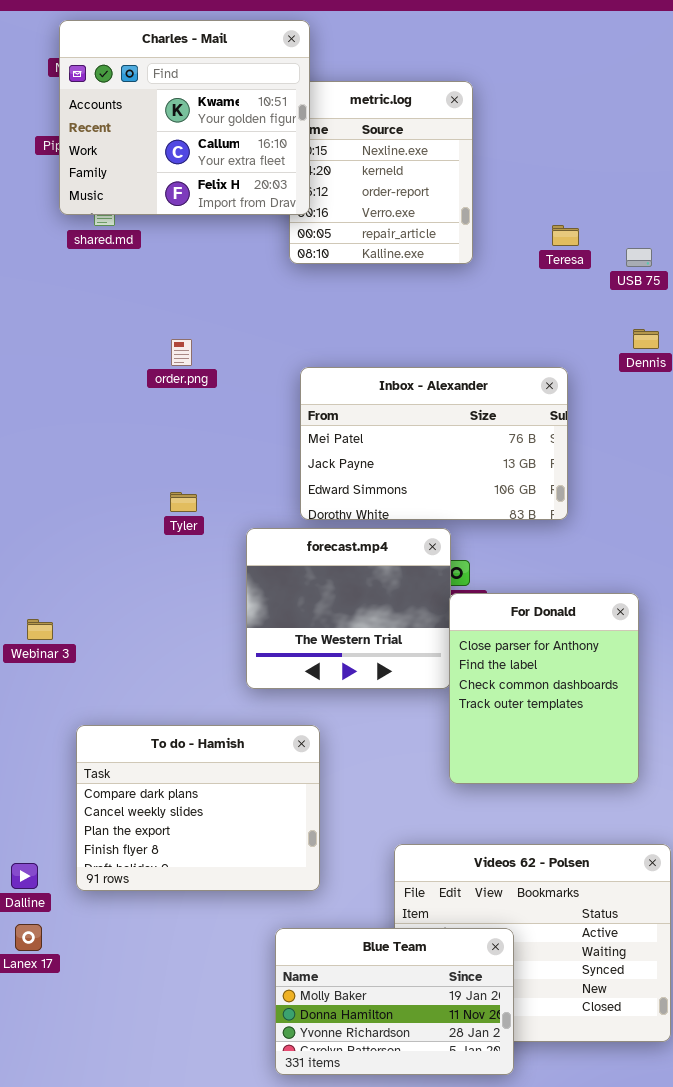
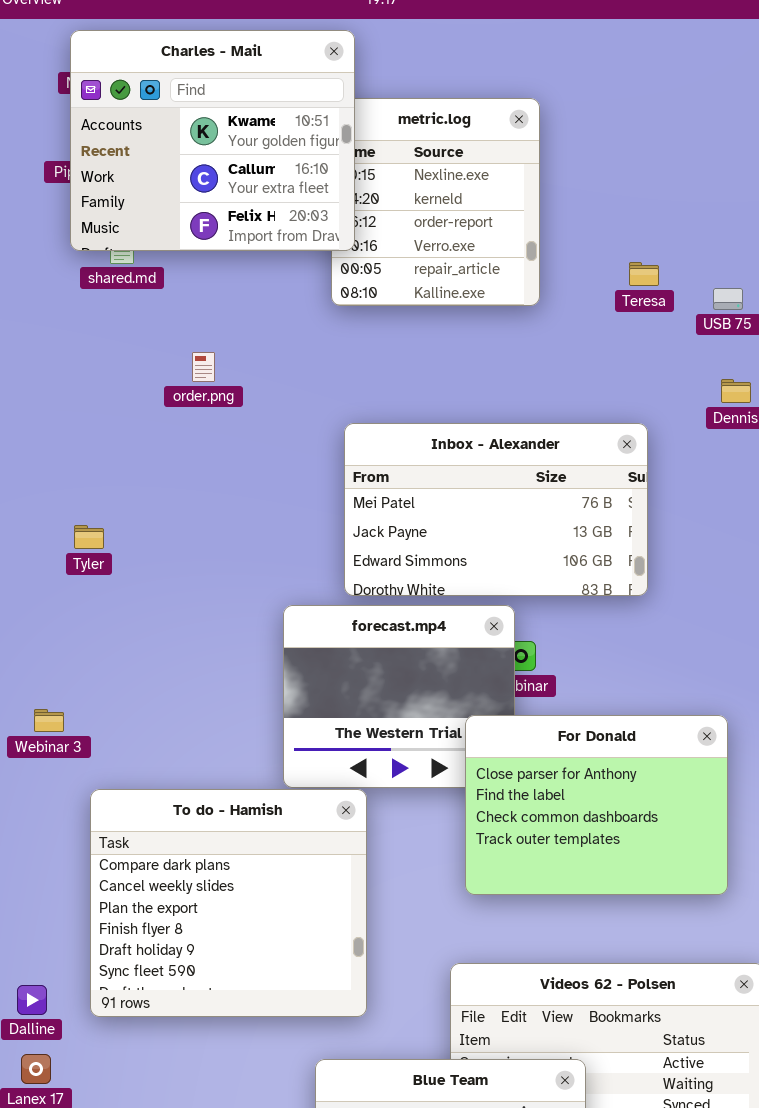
order.png: [171,339,192,366] -> [192,352,215,382], moved
Tyler: [170,492,197,512] -> [74,525,104,549], moved
For Donald: [449,593,639,784] -> [465,715,728,895], resized
To do - Hamish: [76,725,320,891] -> [90,789,367,1017], resized

